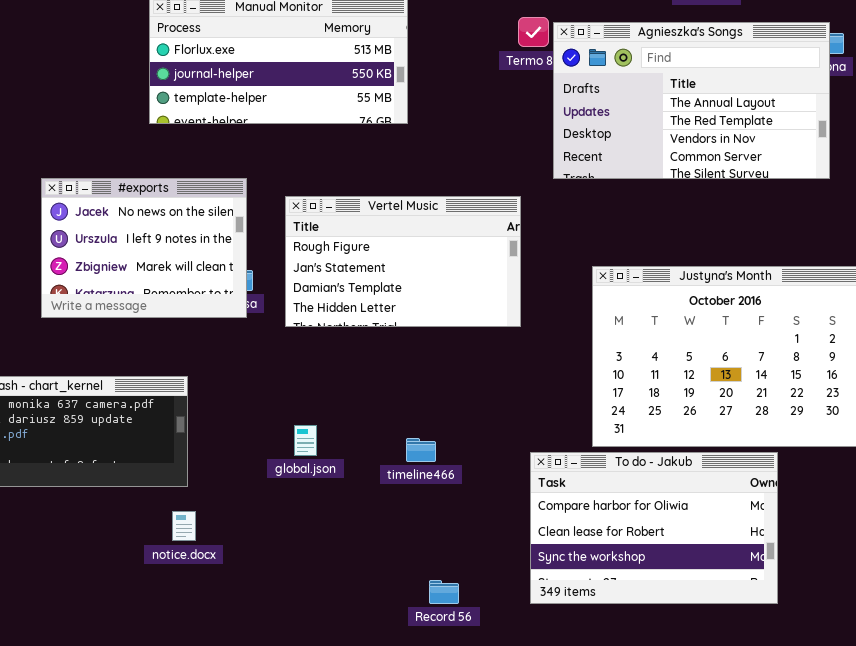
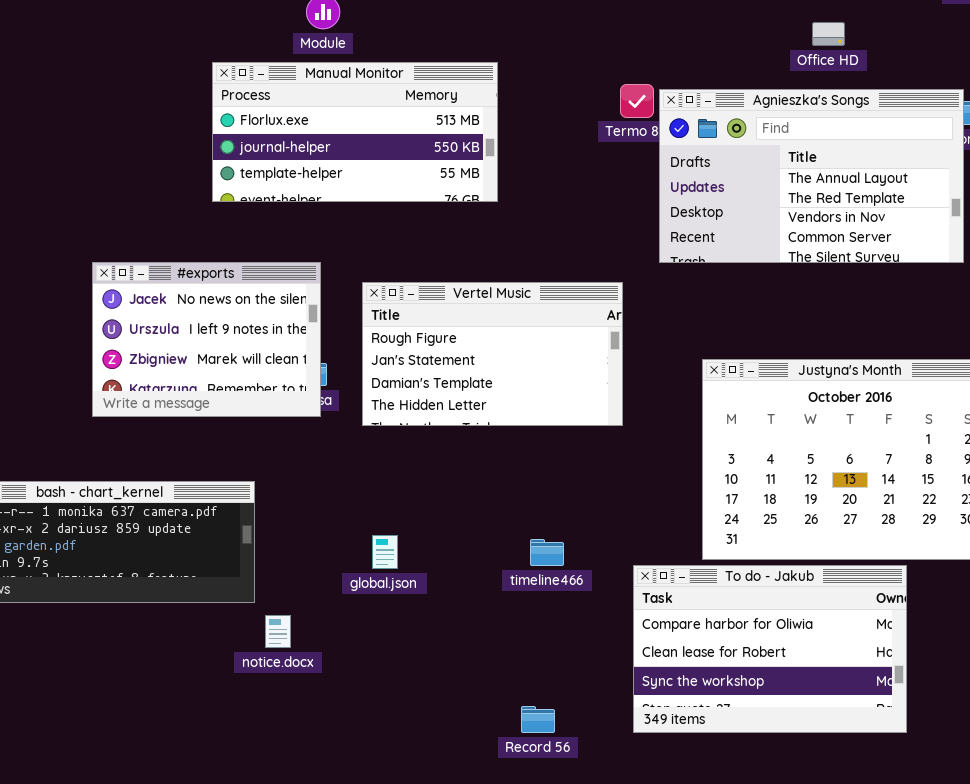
timeline466: [406,438,436,462] -> [530,539,564,566], moved
notice.docx: [172,511,196,541] -> [265,615,291,648], moved

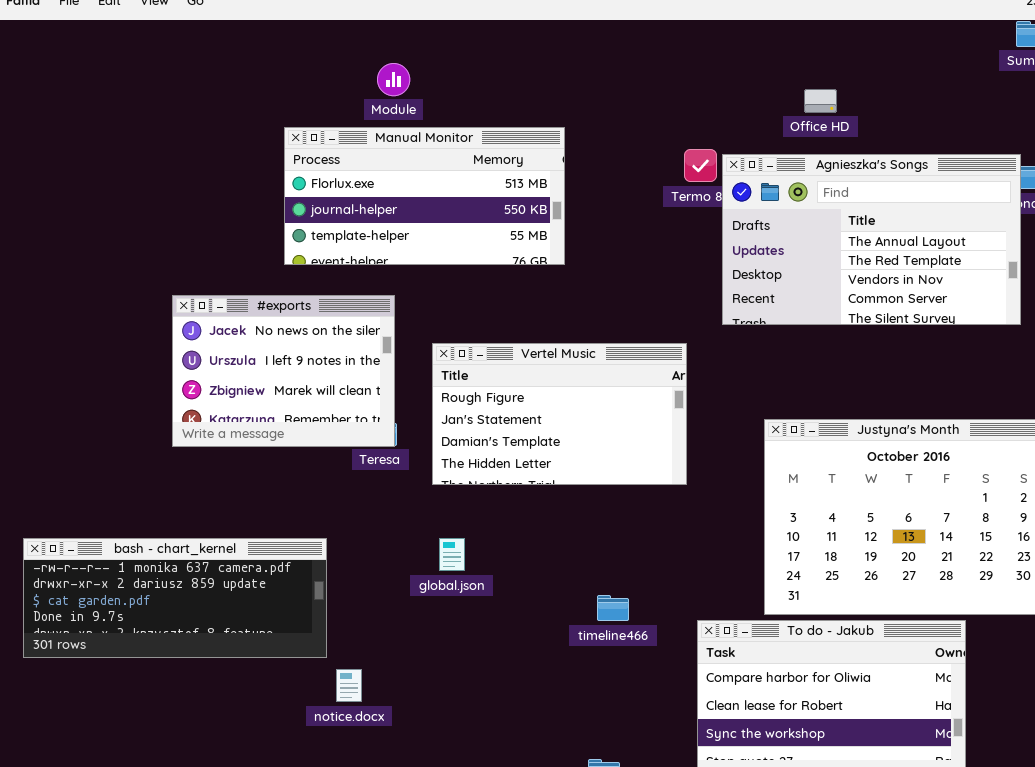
Office HD: [812,22,845,46] -> [804,89,837,113], moved
#exports: [92,262,321,417] -> [172,295,395,447], moved
global.json: [372,535,398,569] -> [439,538,465,571], moved

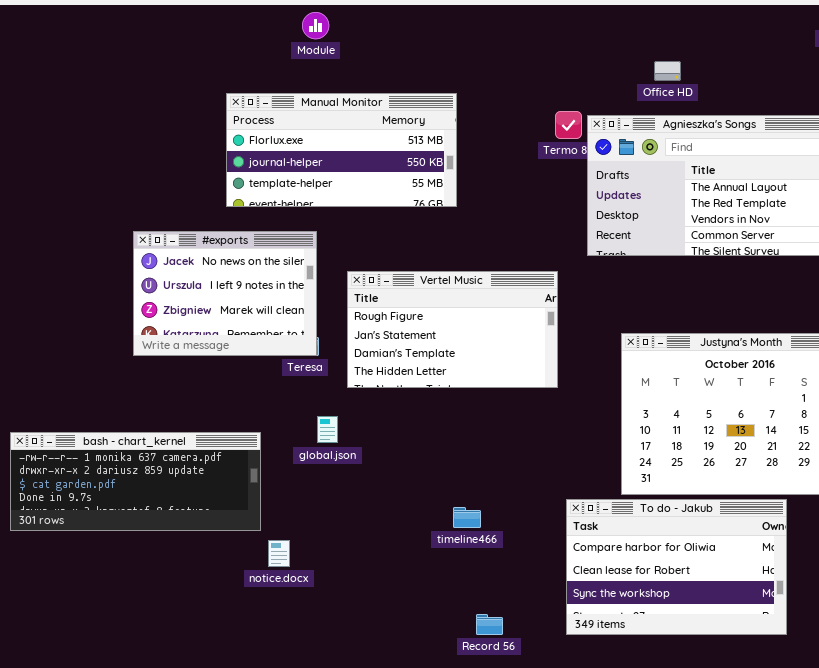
Module: [377,63,410,96] -> [302,12,329,39], moved
global.json: [439,538,465,571] -> [317,416,338,443], moved
timeline466: [597,595,629,621] -> [453,507,481,528], moved

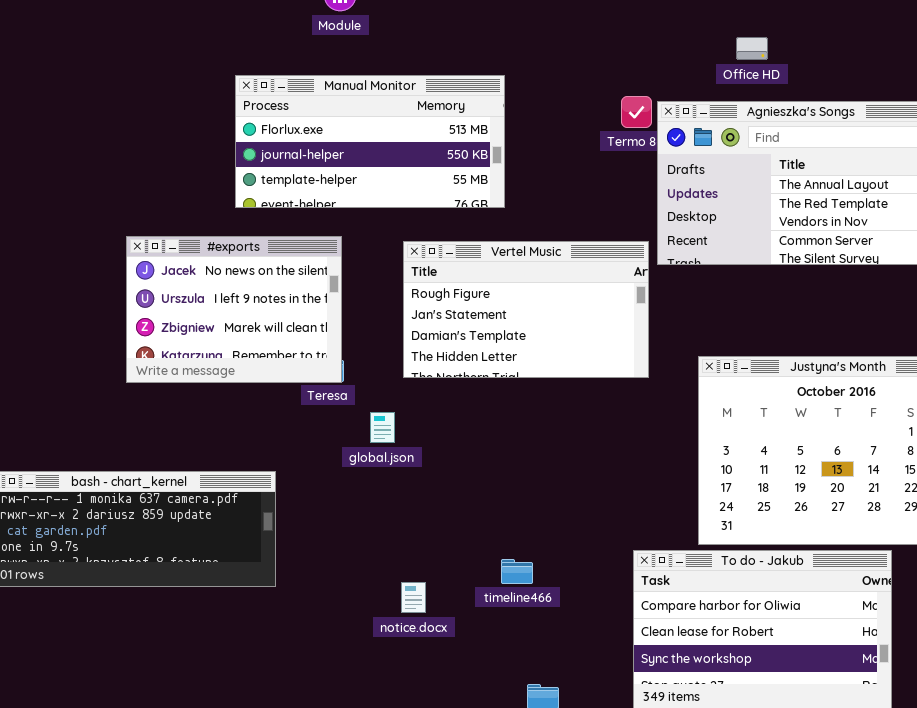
Vertel Music: [347,271,558,388] -> [403,241,649,378], moved
global.json: [317,416,338,443] -> [370,412,395,443], moved
notice.docx: [268,540,290,567] -> [401,582,426,613], moved

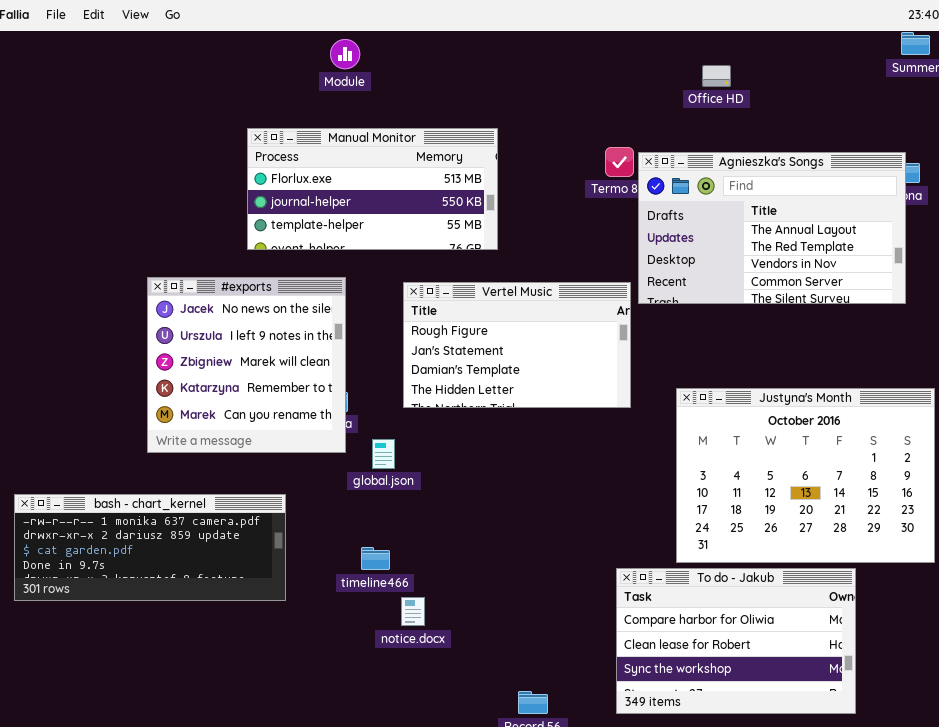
Office HD: [736,37,768,60] -> [702,65,731,87], moved
#exports: [126,236,342,383] -> [147,277,346,453], resized
timeline466: [501,559,533,584] -> [361,547,390,570], moved

